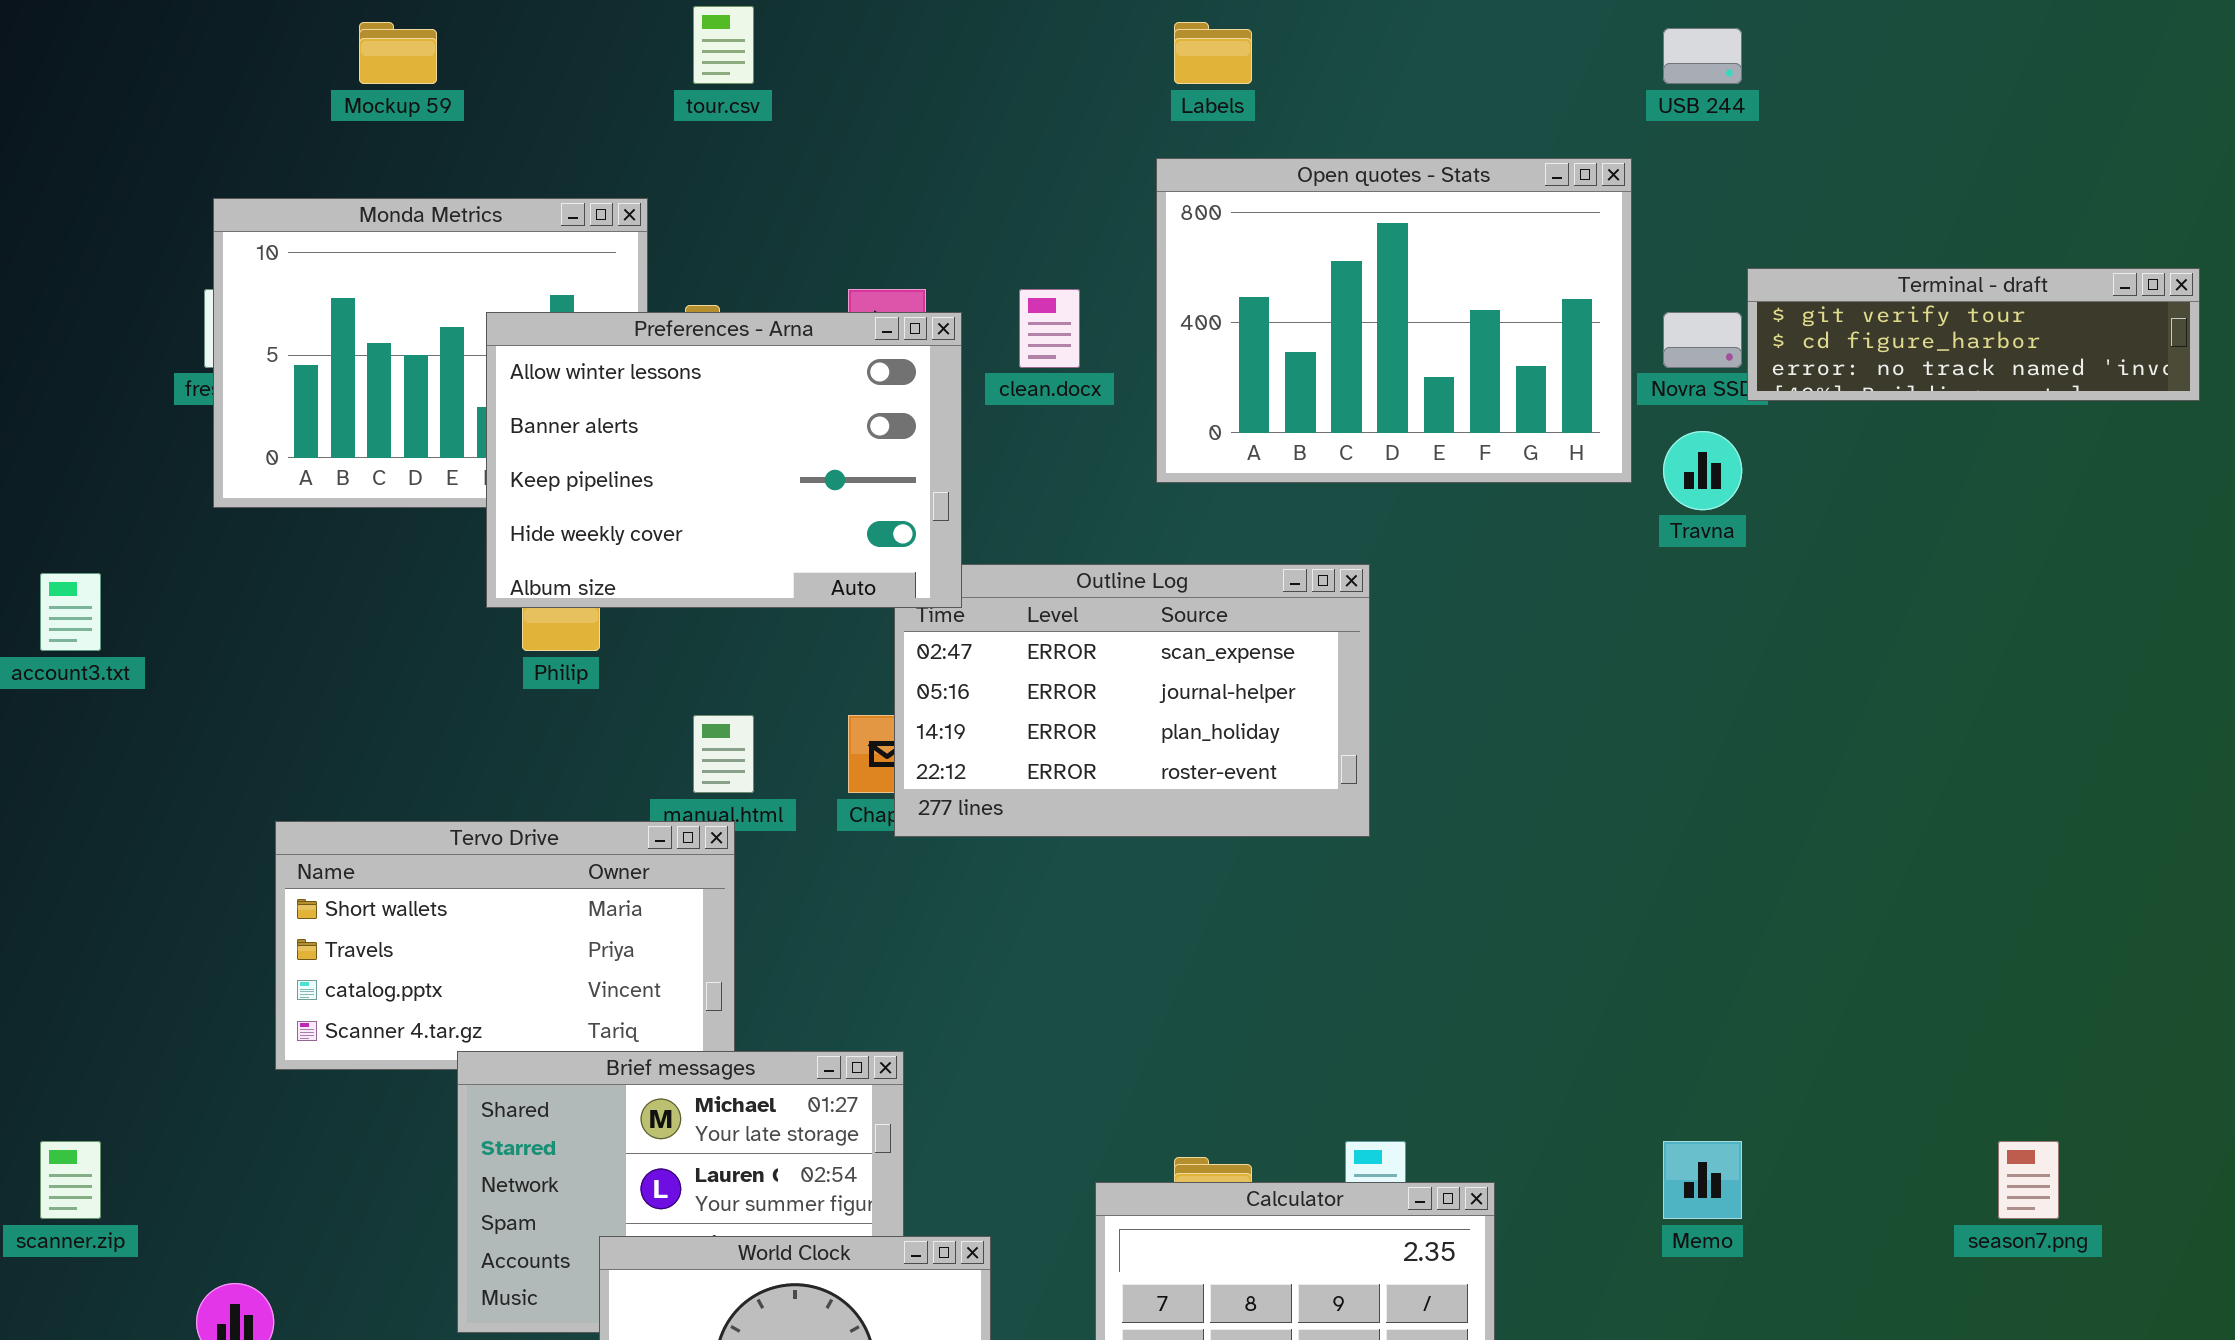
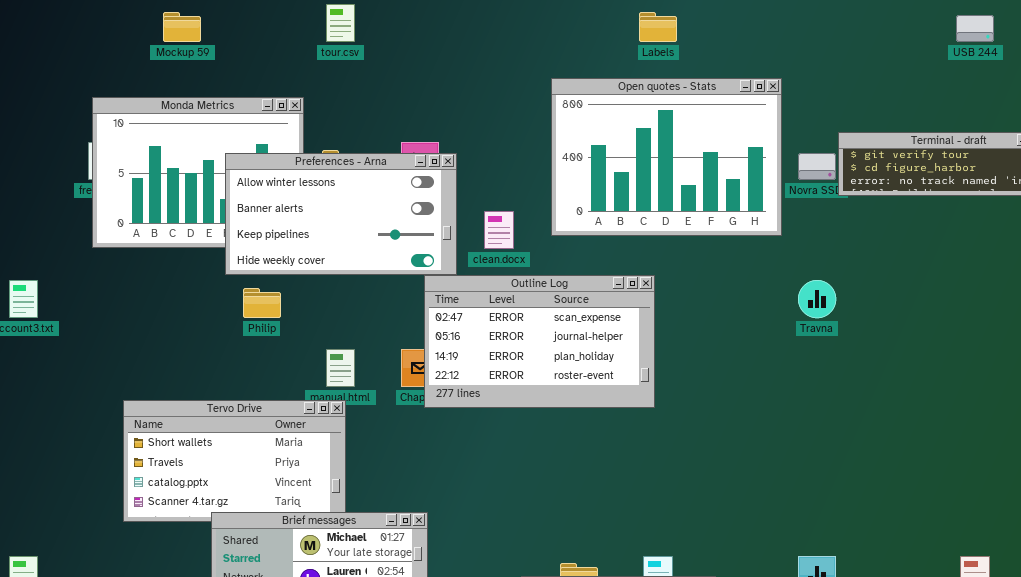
Labels: [1174,22,1252,84] -> [639,12,677,42], moved
USB 244: [1663,28,1742,84] -> [956,15,994,42], moved
clean.docx: [1019,289,1080,368] -> [484,211,514,249], moved
Preferences - Arna: [486,312,962,608] -> [225,153,457,275], resized
Travna: [1663,431,1742,510] -> [798,280,836,318], moved

